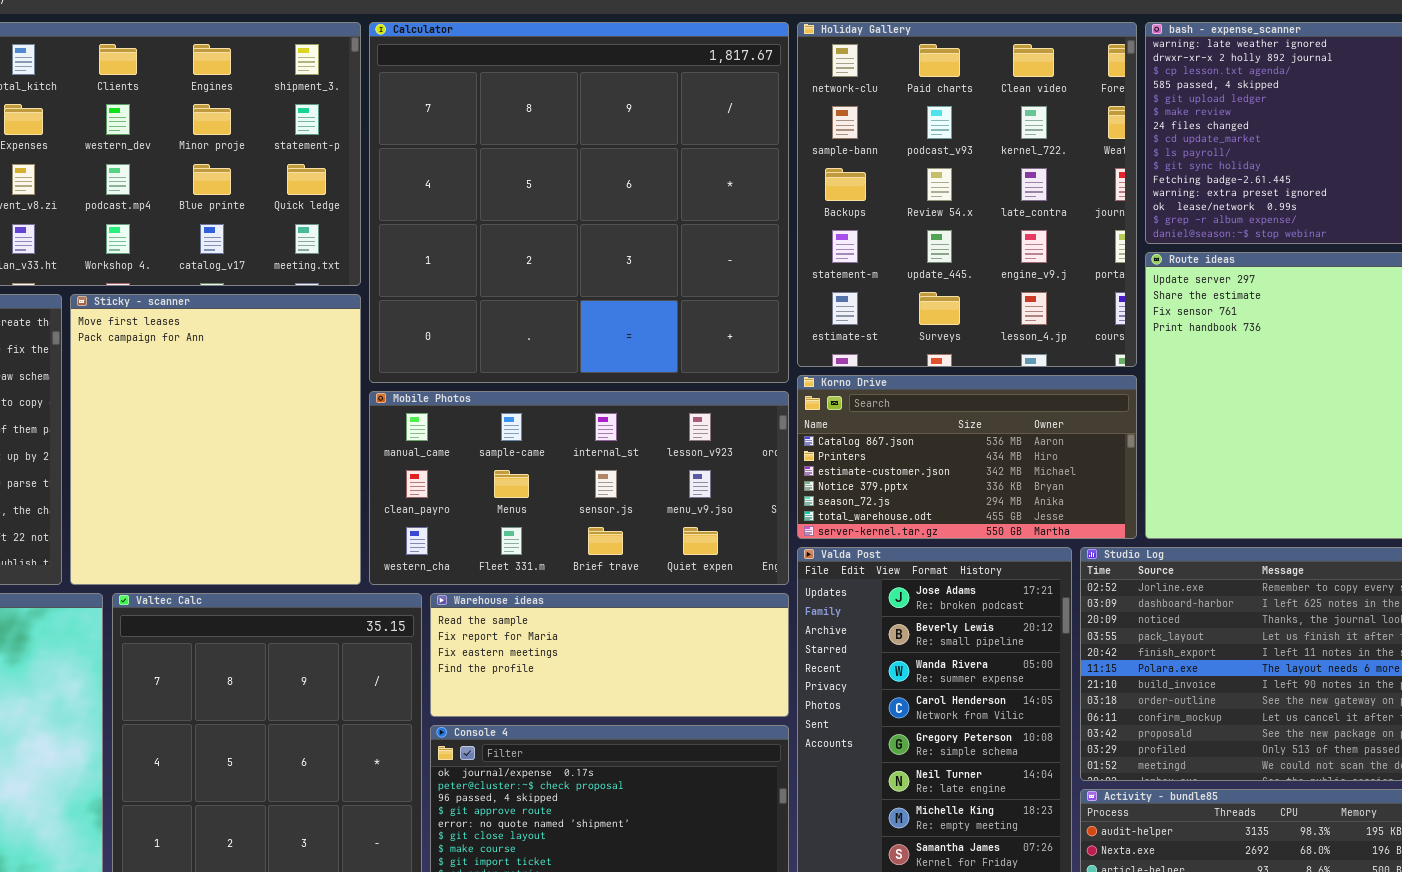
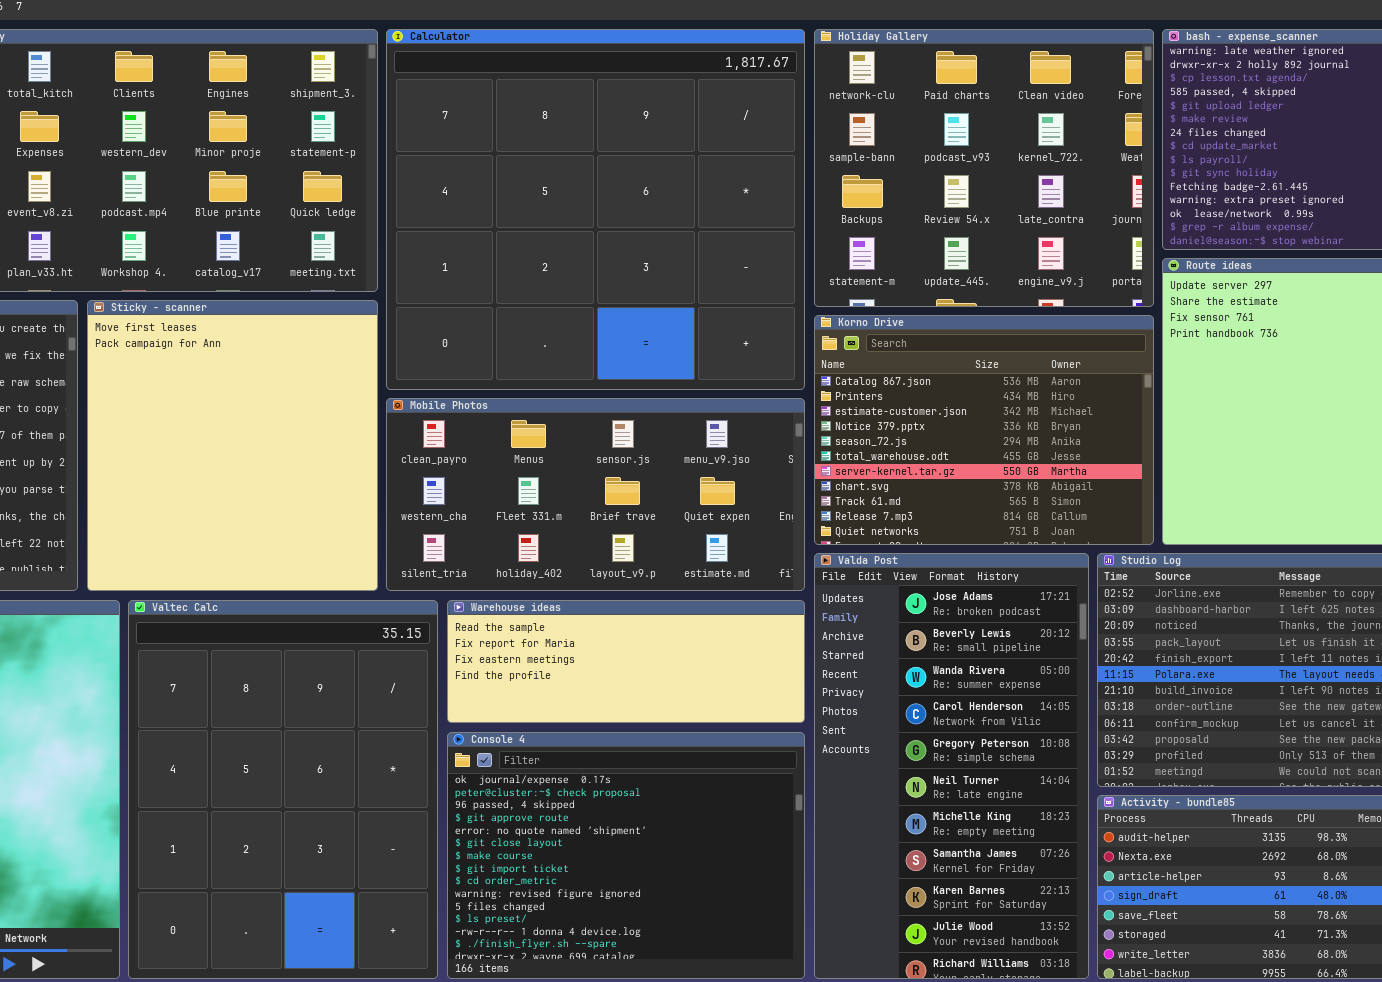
Holiday Gallery: [797,22,1137,367] -> [814,29,1154,307], resized
Korno Drive: [797,375,1137,539] -> [814,315,1154,545], resized
Mobile Photos: [369,391,789,585] -> [386,398,805,591], scrolled down 1 row

